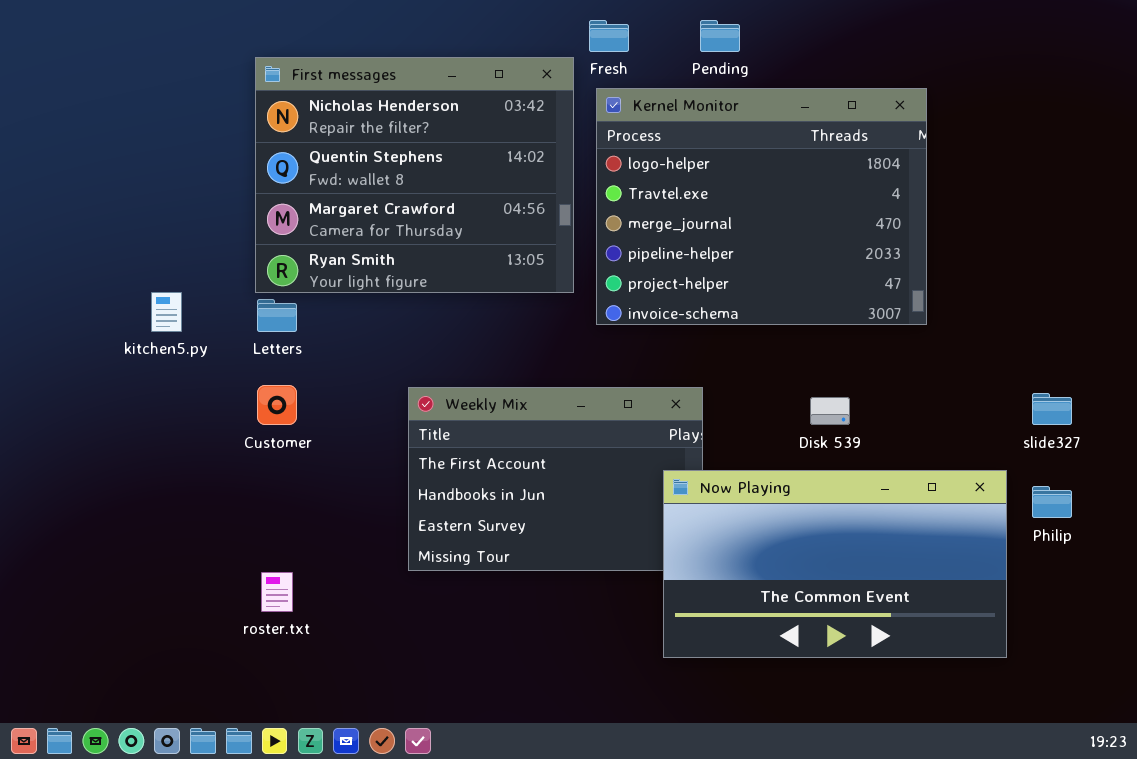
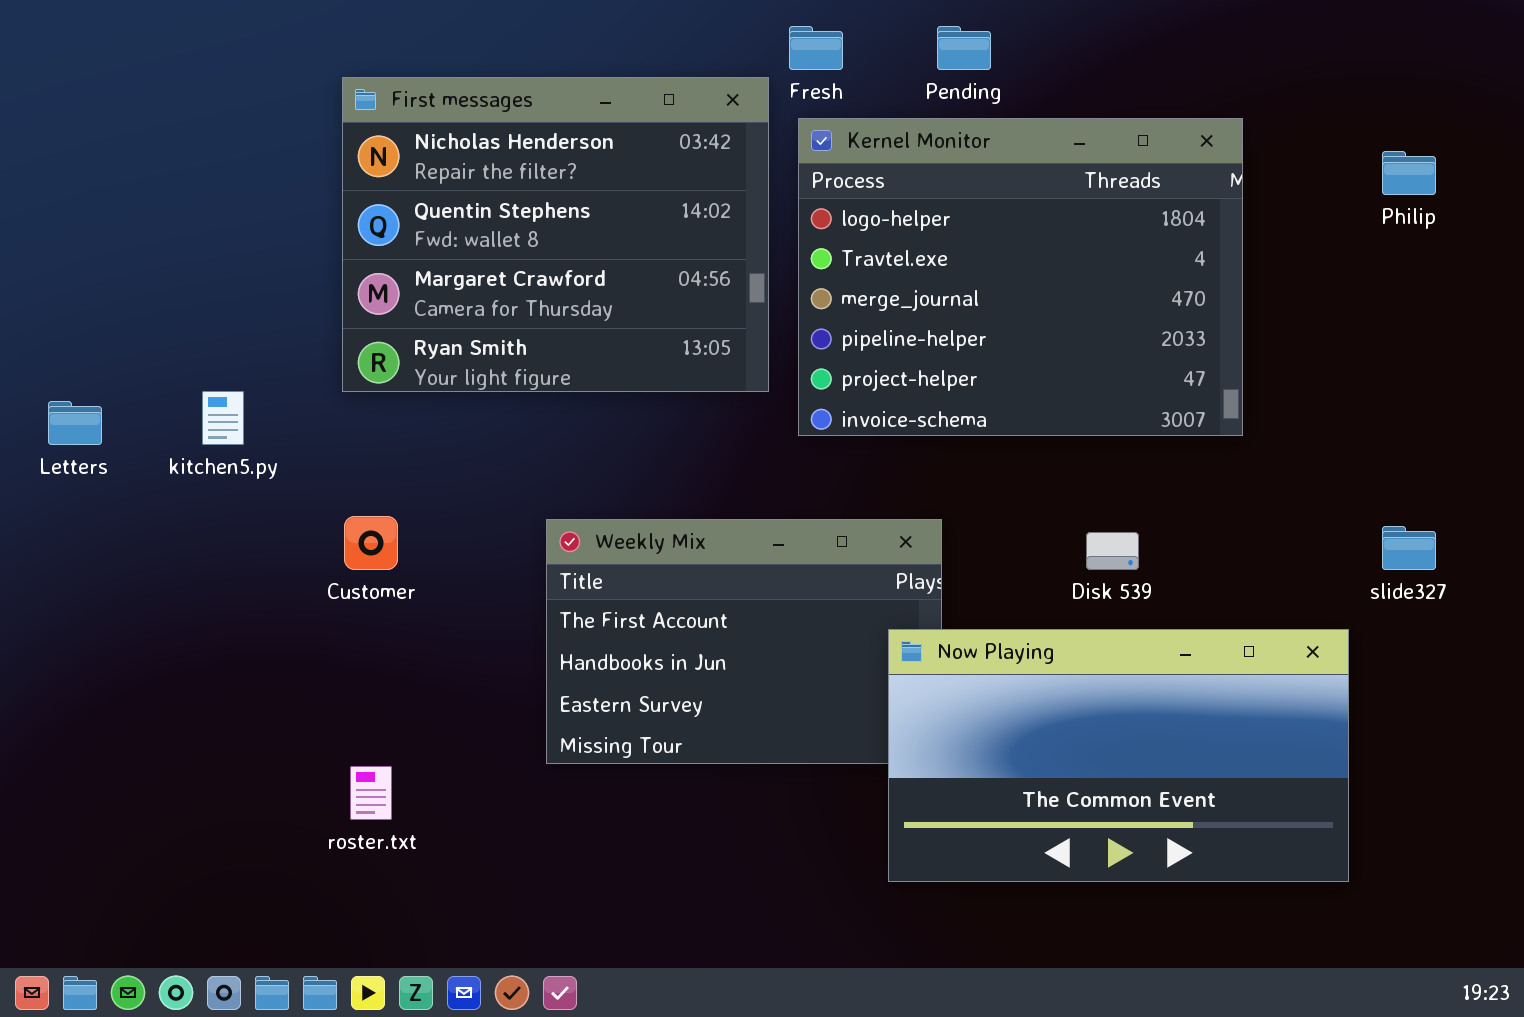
Letters: [257,299,297,332] -> [48,401,102,445], moved
Philip: [1032,486,1072,518] -> [1382,151,1436,195], moved

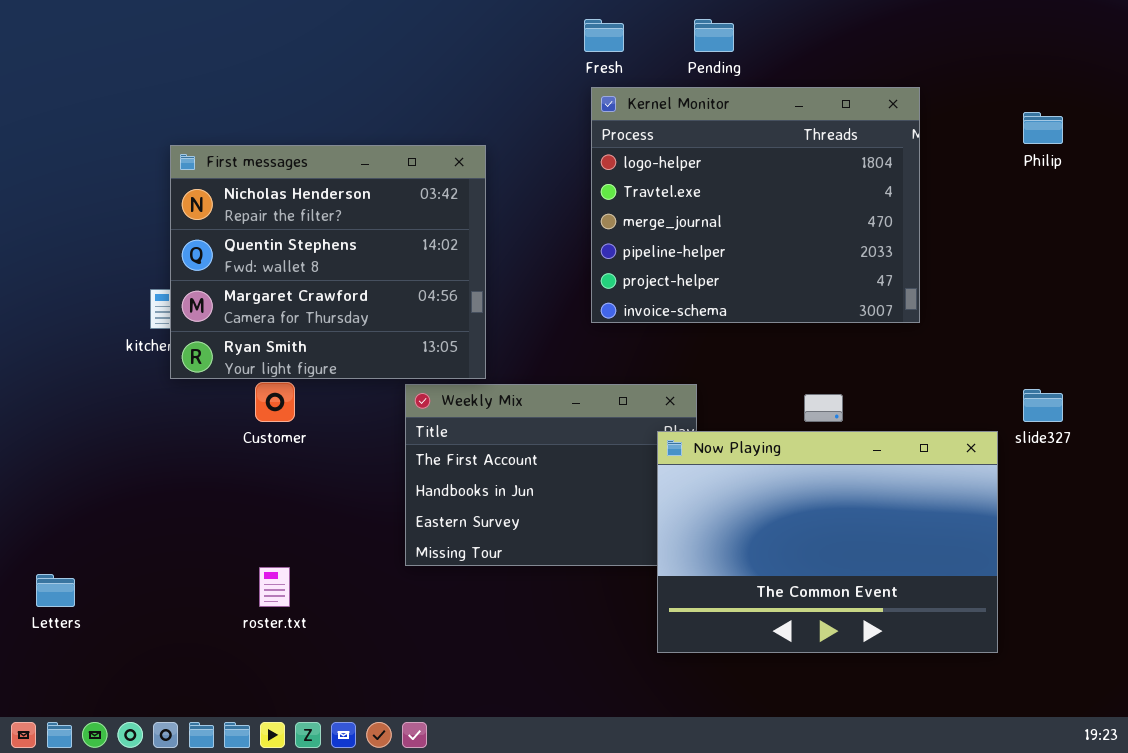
First messages: [342,77,769,392] -> [170,145,486,379], moved
Letters: [48,401,102,445] -> [36,574,75,607], moved
Now Playing: [888,629,1349,882] -> [657,431,998,653], resized

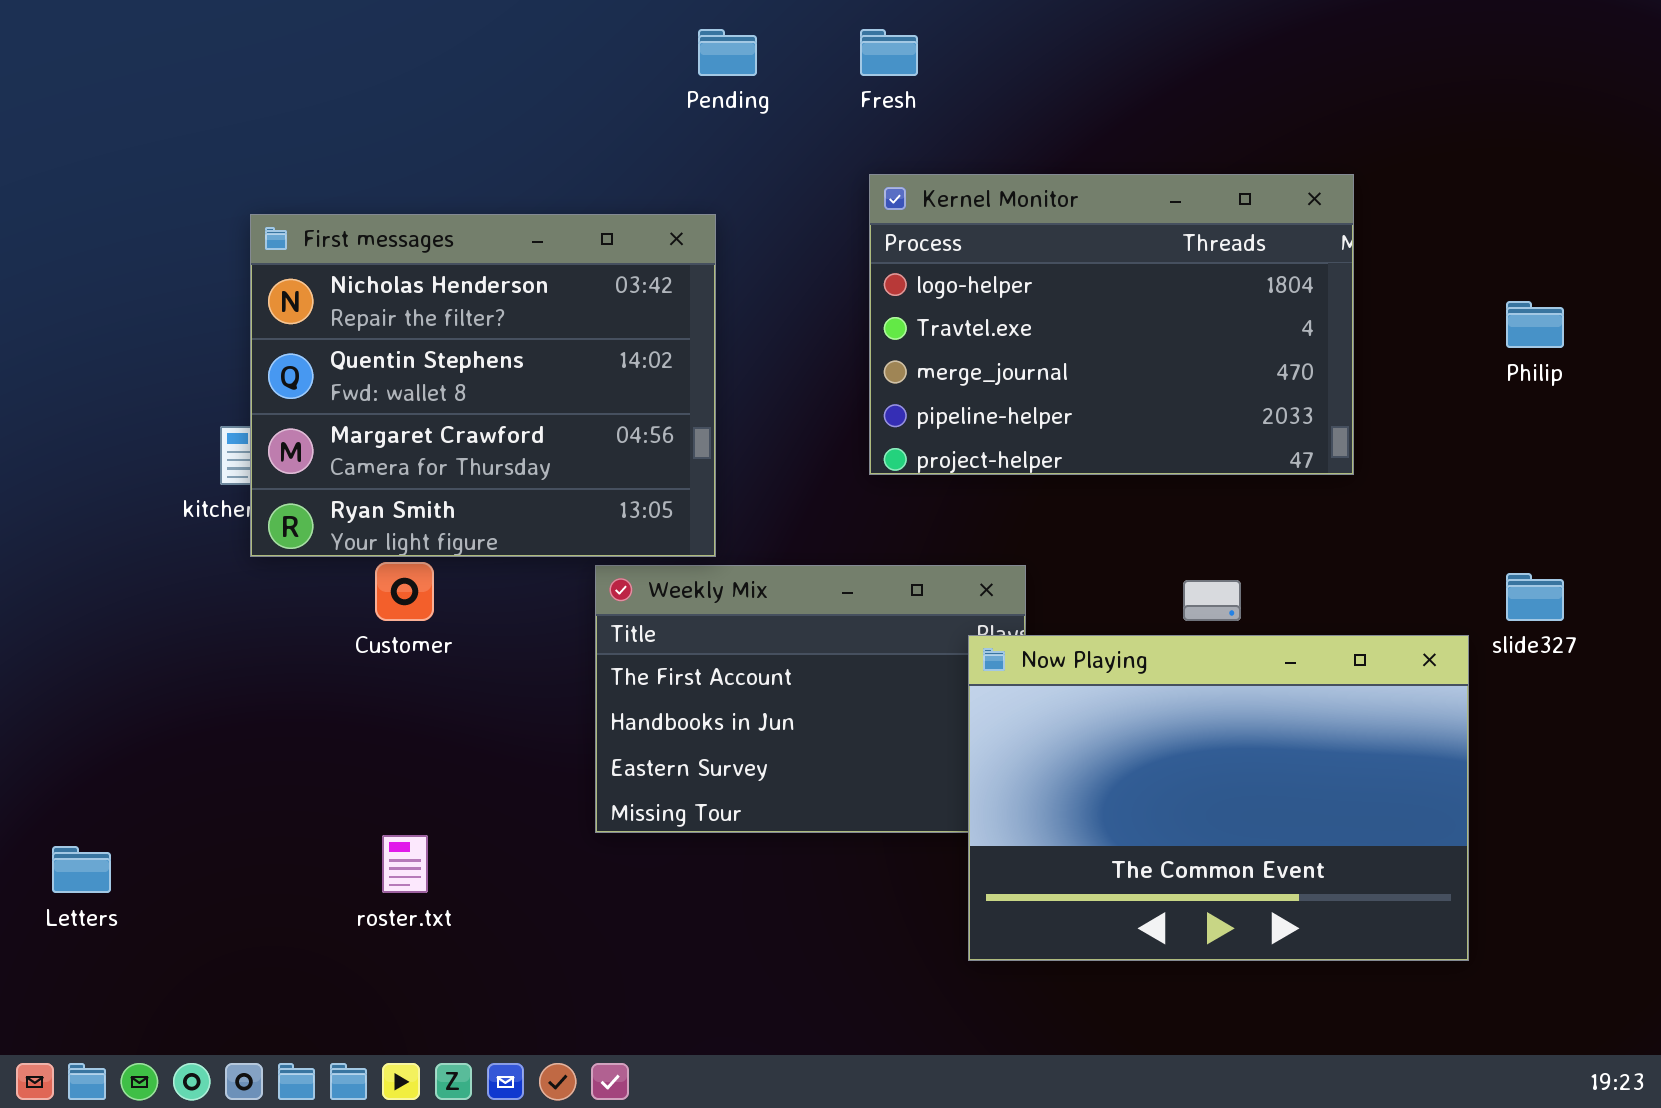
Pending: [694,19,734,52] -> [698,29,757,76], moved
Kernel Monitor: [591,87,920,323] -> [869,174,1354,475], resized
Philip: [1023,112,1063,144] -> [1506,301,1564,348], moved

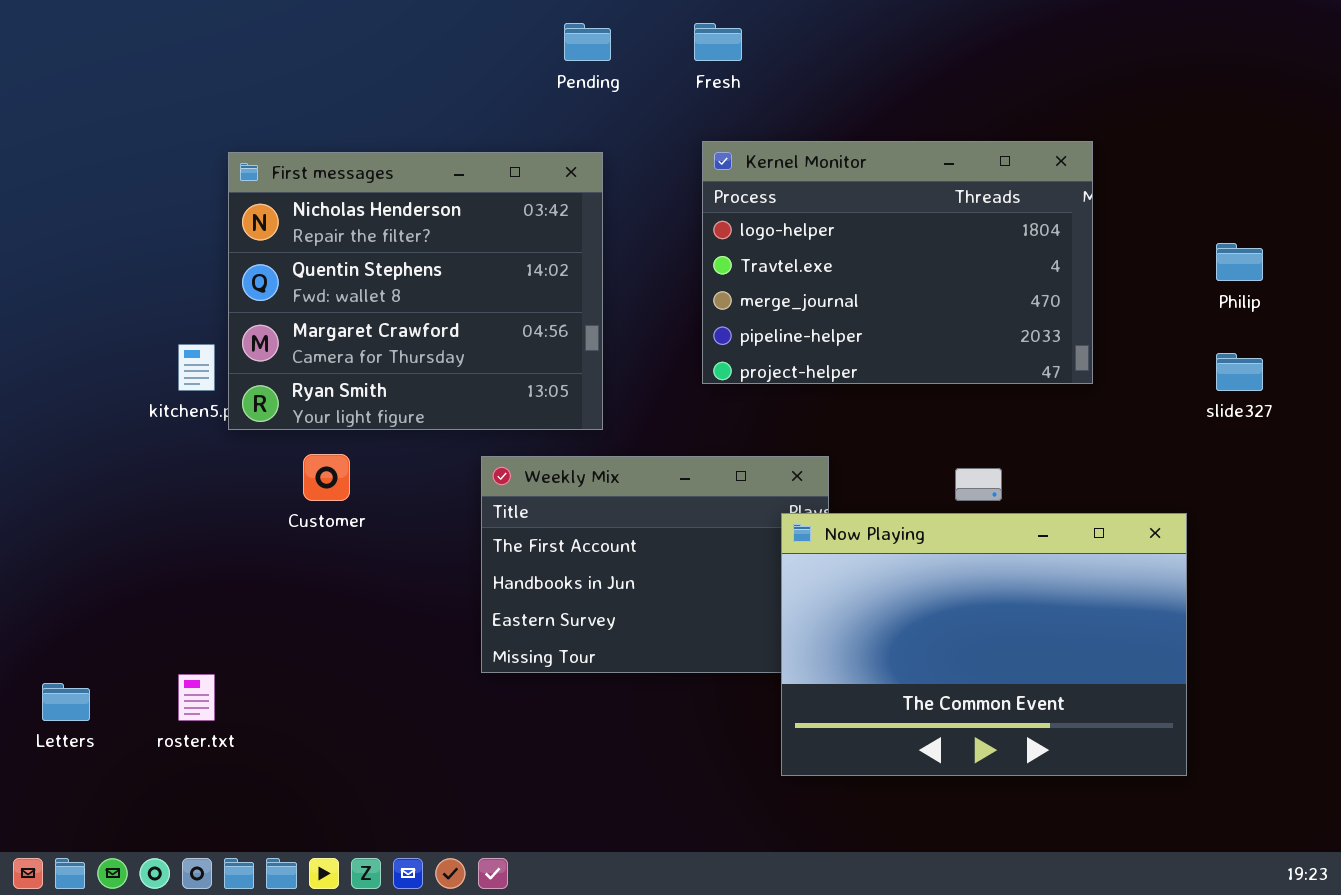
First messages: [250,214,716,557] -> [228,152,603,430], moved
slide327: [1506,573,1564,621] -> [1216,353,1263,391], moved
roster.txt: [382,835,428,893] -> [178,674,215,721], moved

